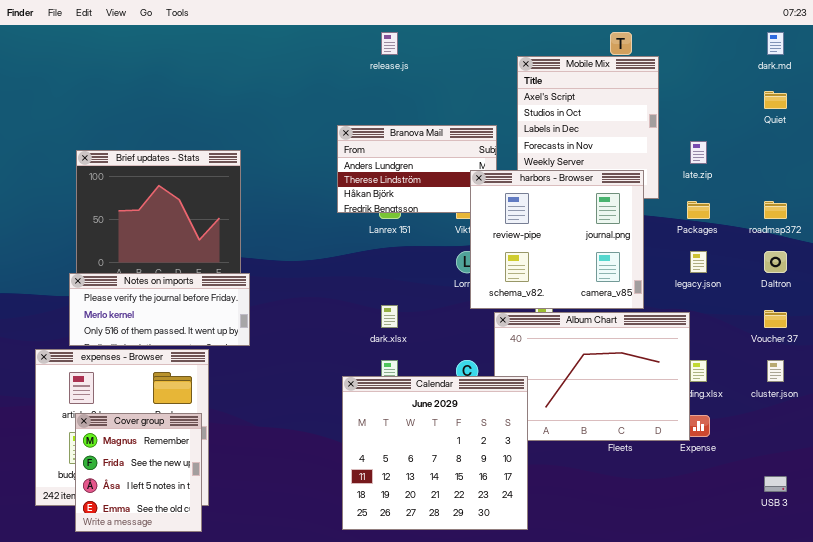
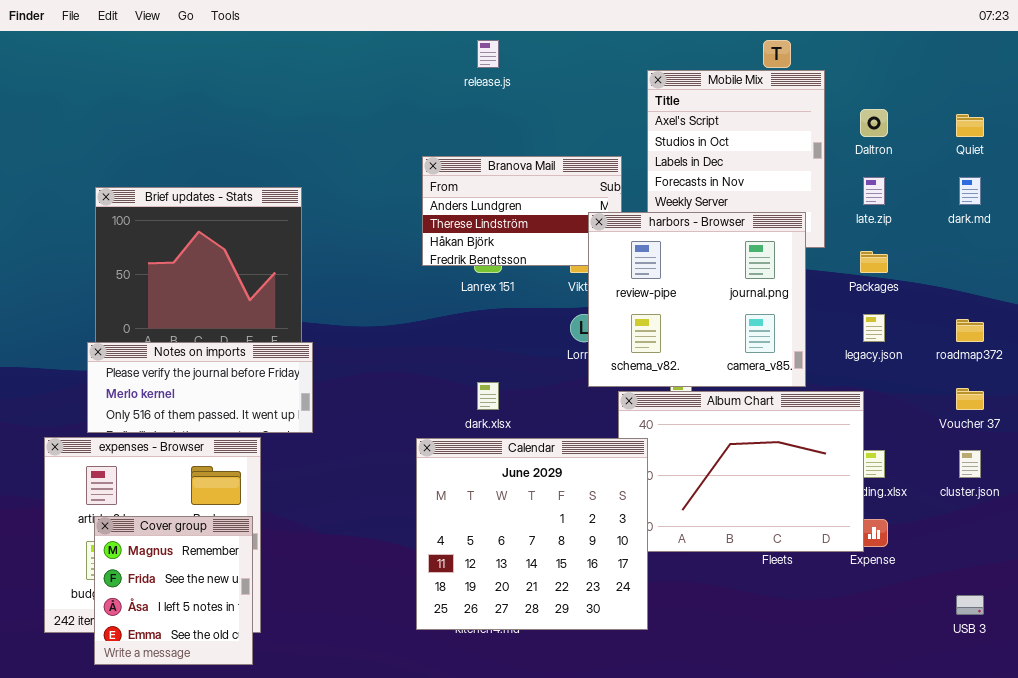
dark.md: [767,32,784,55] -> [959,177,981,205], moved
roadmap372: [764,201,787,219] -> [956,319,984,342], moved
Daltron: [764,251,787,273] -> [860,109,888,137], moved
Calendar: [342,376,528,530] -> [416,438,648,630], moved

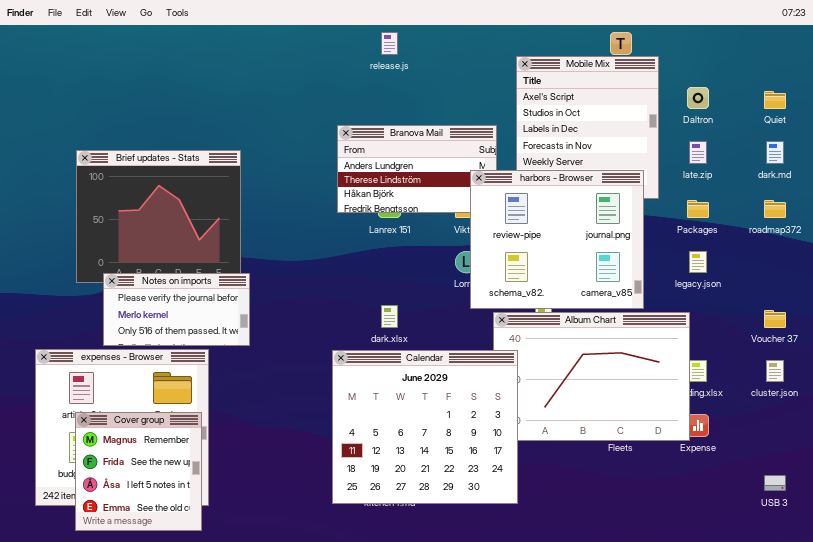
roadmap372: [956,319,984,342] -> [764,200,786,218], moved
Notes on imports: [87,342,313,433] -> [103,273,250,346], resized

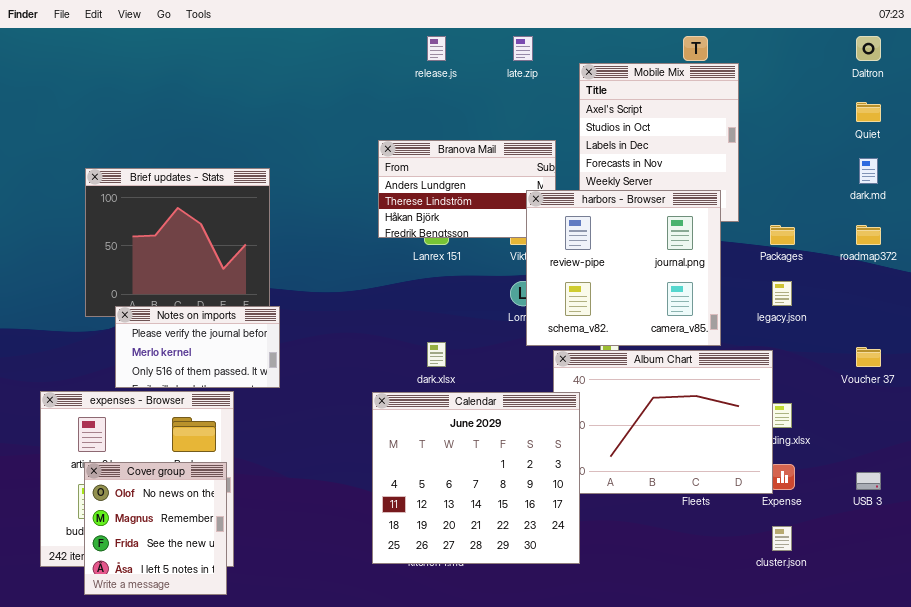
Daltron: [687,87,709,109] -> [856,36,881,61], moved
late.zip: [689,141,707,164] -> [513,36,533,61], moved
cluster.json: [766,360,784,382] -> [772,526,792,551], moved
Cover group: [75,412,202,531] -> [84,462,227,595], scrolled up 1 row
USB 3: [764,475,786,491] -> [856,472,881,490], moved

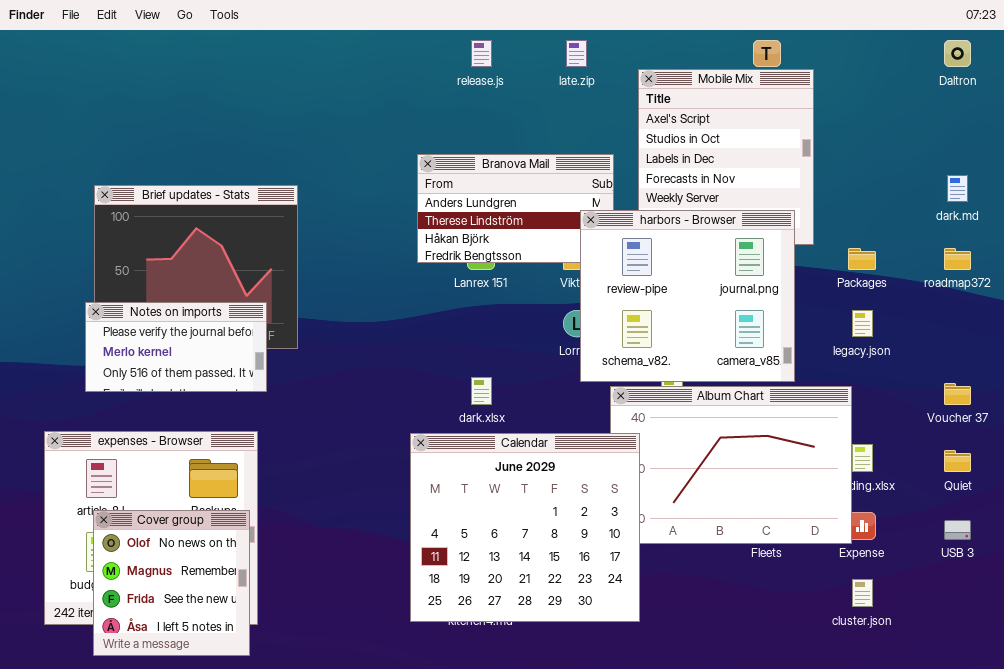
Quiet: [856,102,881,122] -> [944,450,971,472], moved
Notes on imports: [115,306,280,388] -> [85,302,267,392], moved

